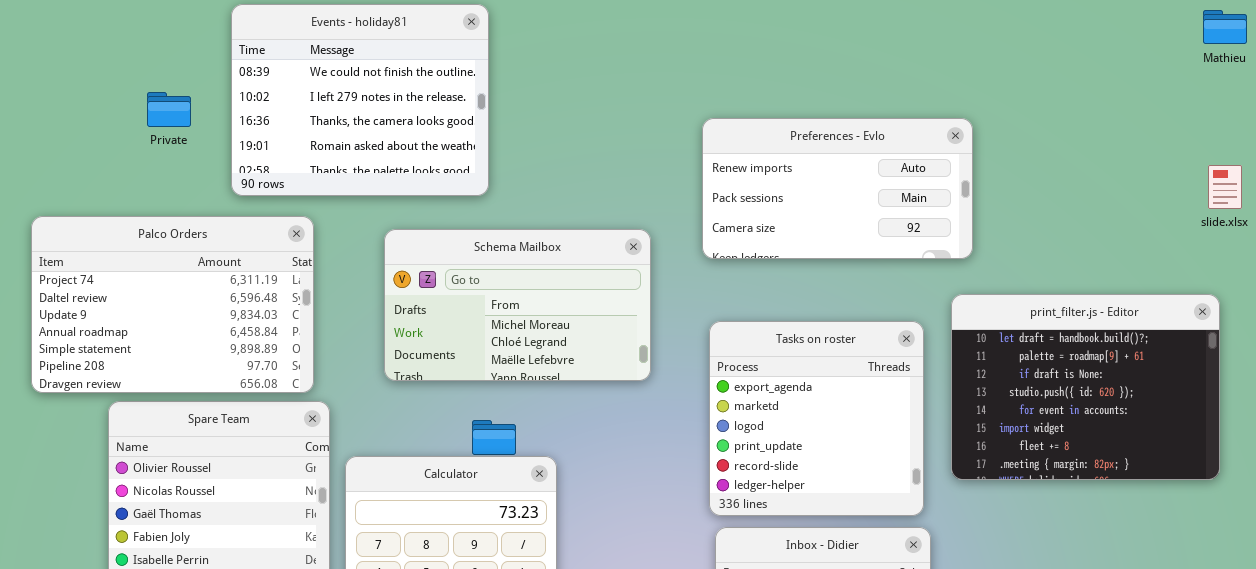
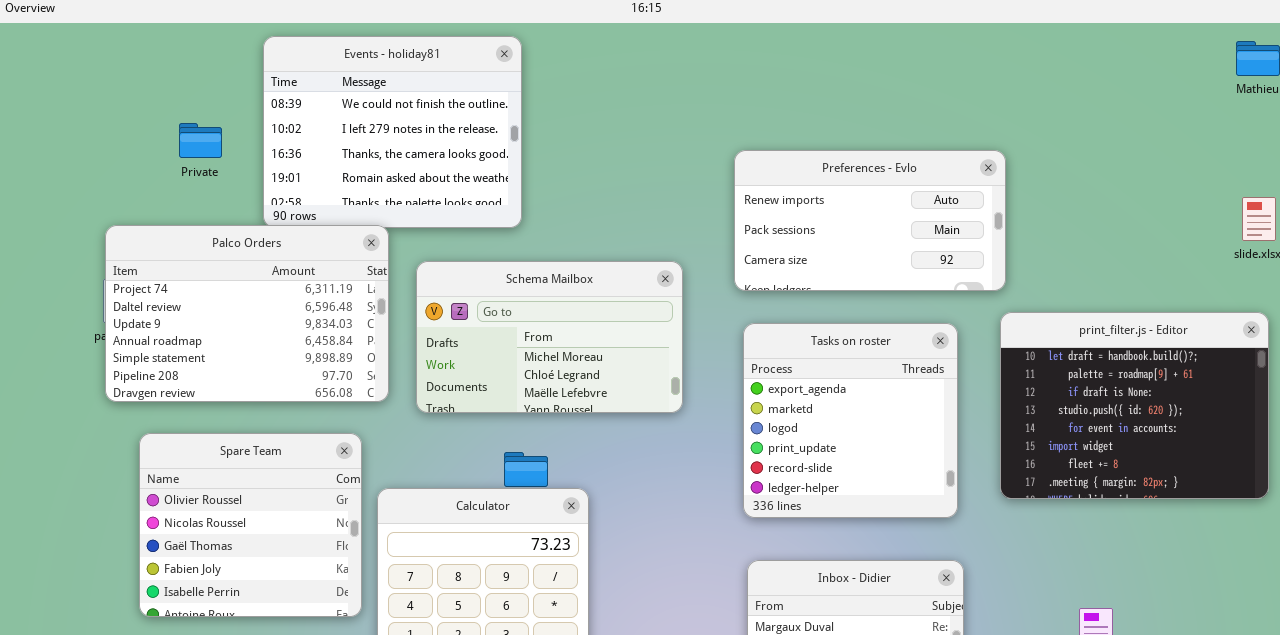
Palco Orders: [31,216,314,393] -> [105,225,389,402], moved
print_filter.js - Editor: [951,294,1220,480] -> [1000,312,1269,499], moved
Tasks on roster: [709,321,924,516] -> [743,323,958,518], moved

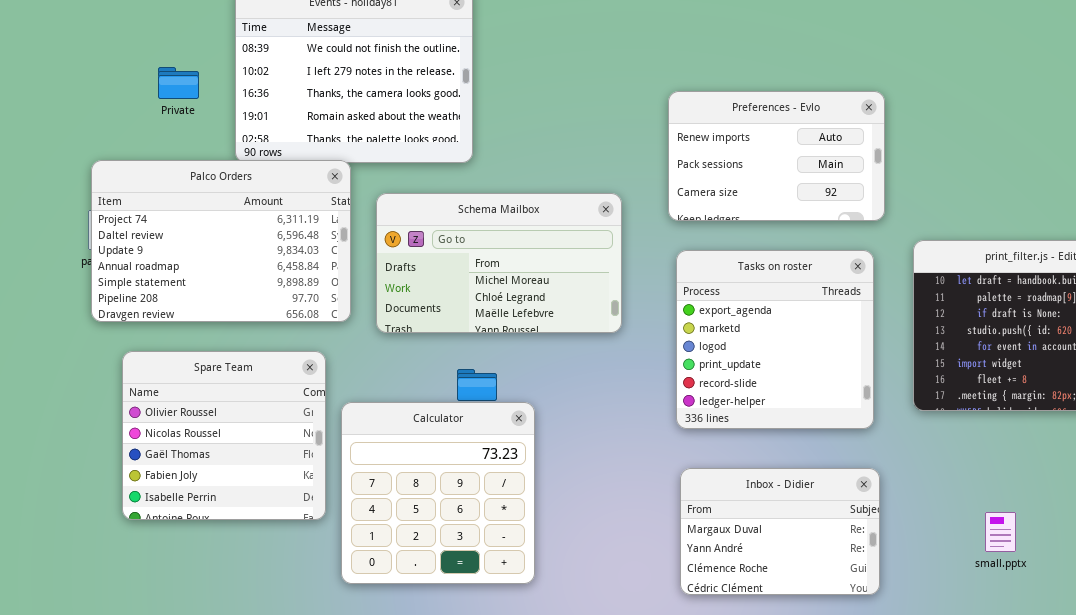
Preferences - Evlo: [734,150,1006,291] -> [668,91,885,221], resized

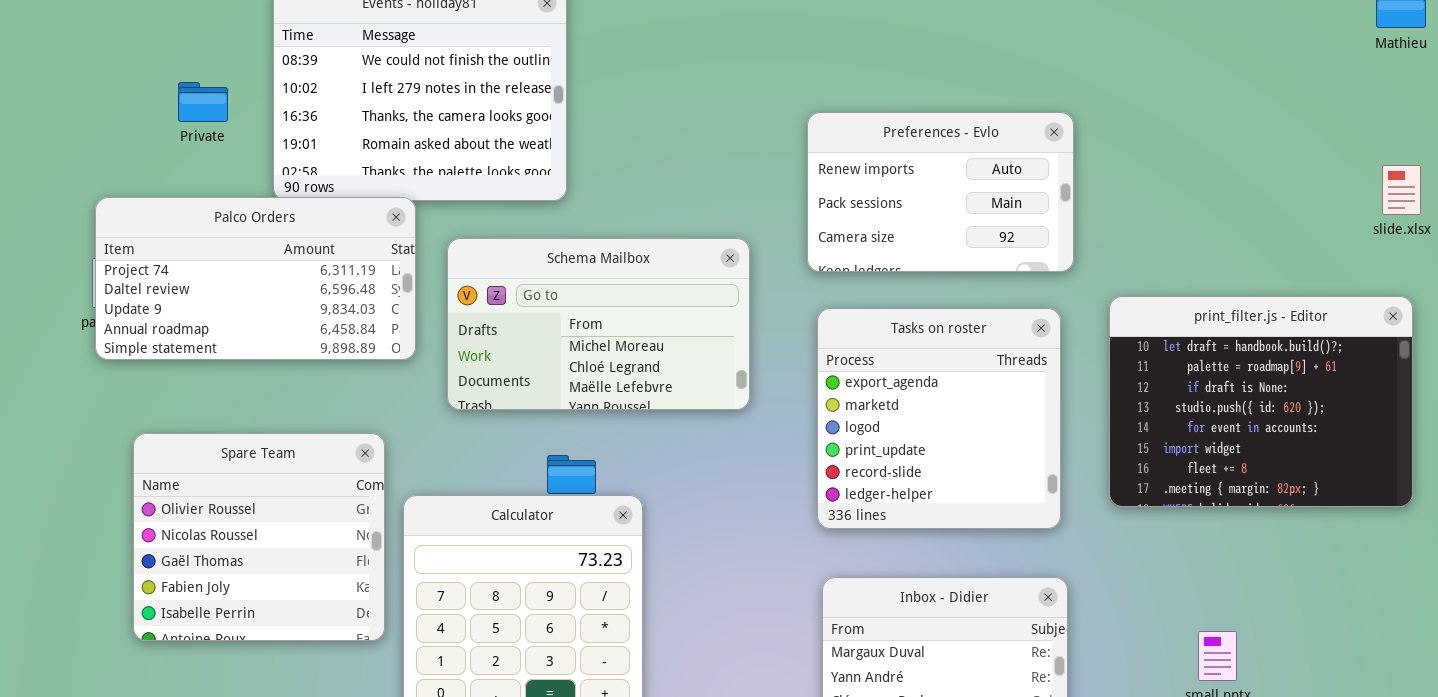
Palco Orders: [91,160,351,322] -> [95,197,416,360], resized

